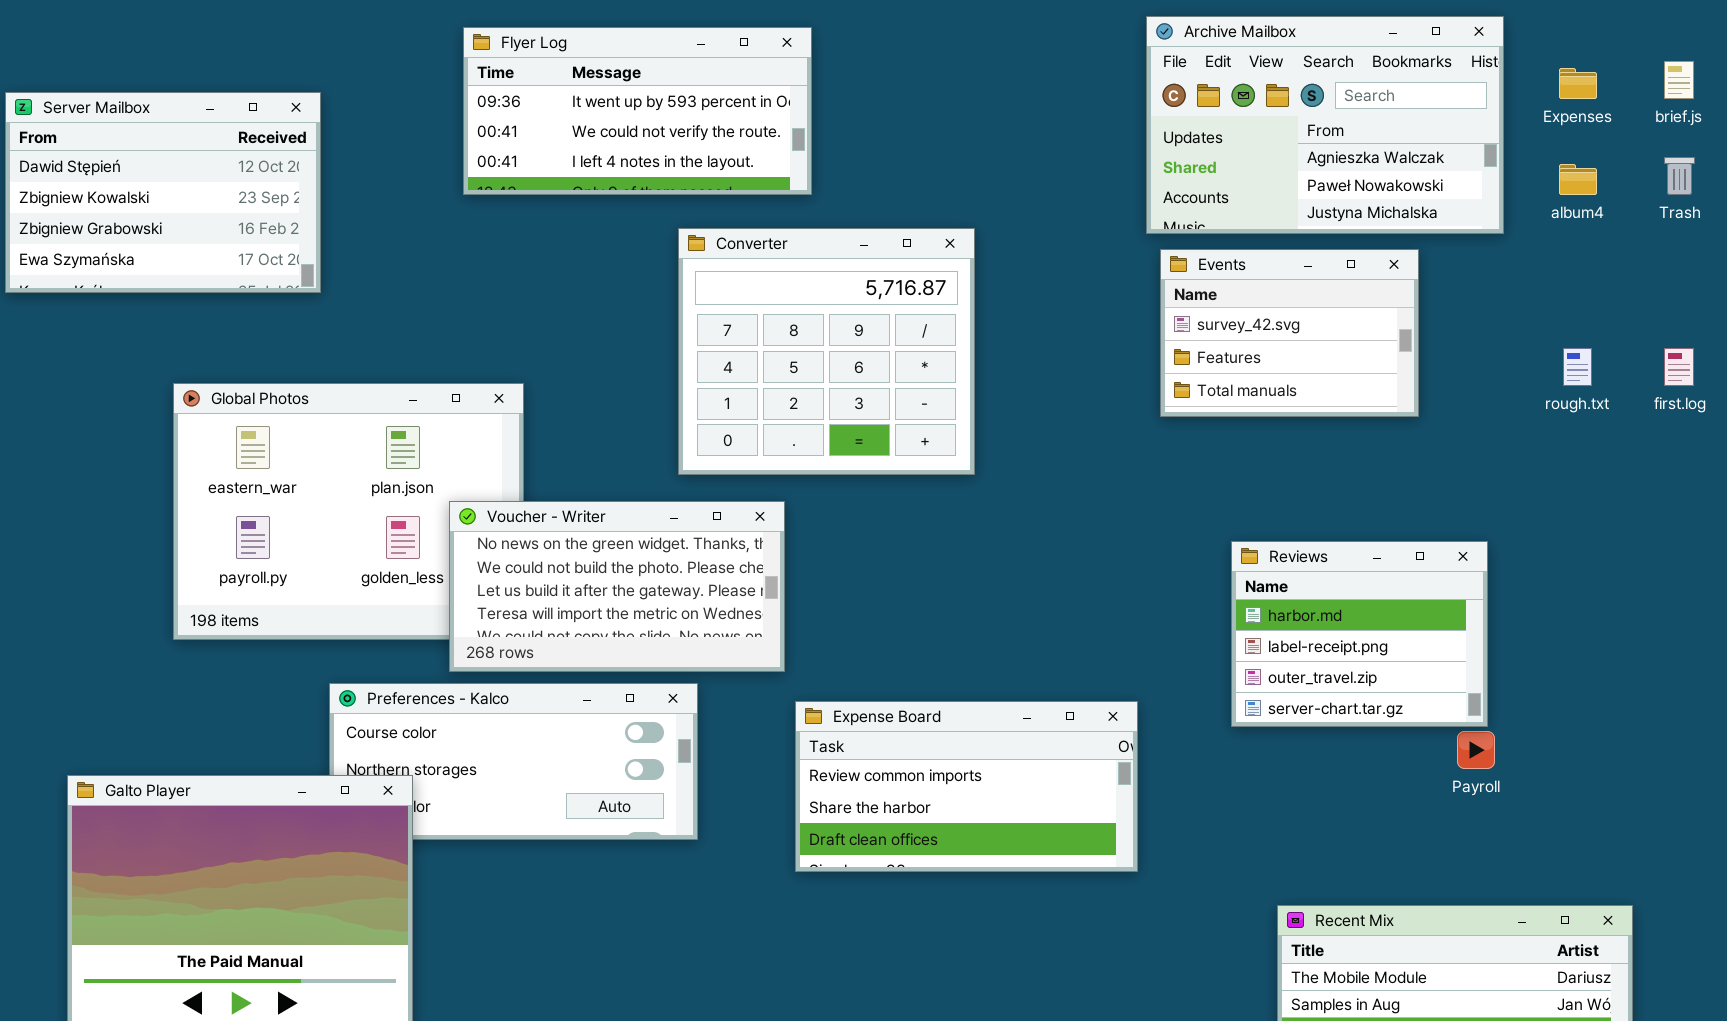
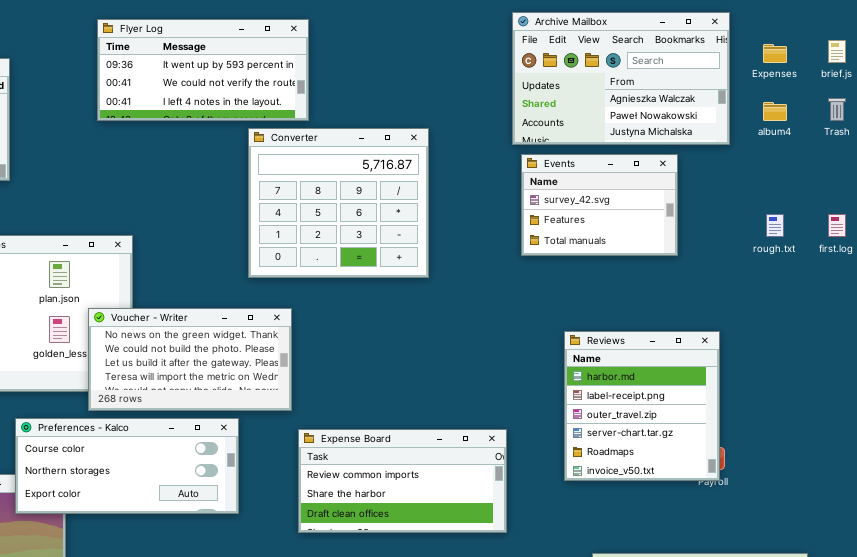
Converter: [678,228,975,475] -> [248,128,429,278], moved
Reviews: [1231,541,1488,727] -> [564,331,720,481], resized
Preferences - Kalco: [329,683,698,840] -> [15,418,239,514], raised

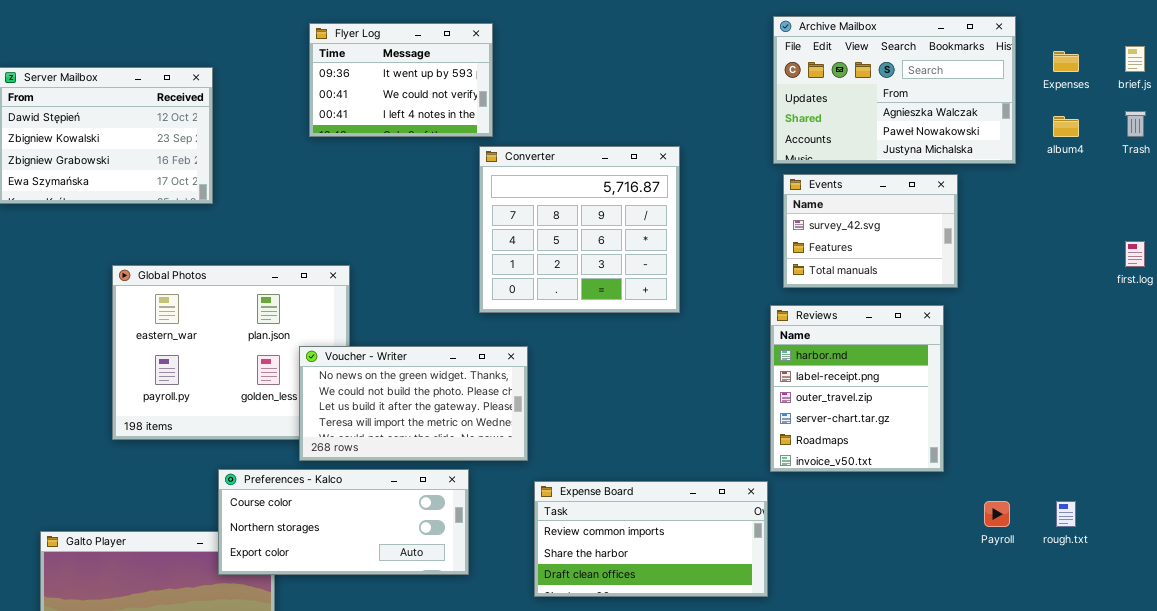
Flyer Log: [97,19,309,121] -> [309,23,493,137], resized
rough.txt: [766,214,784,237] -> [1056,501,1076,527], moved
Reviews: [564,331,720,481] -> [770,305,944,472], moved

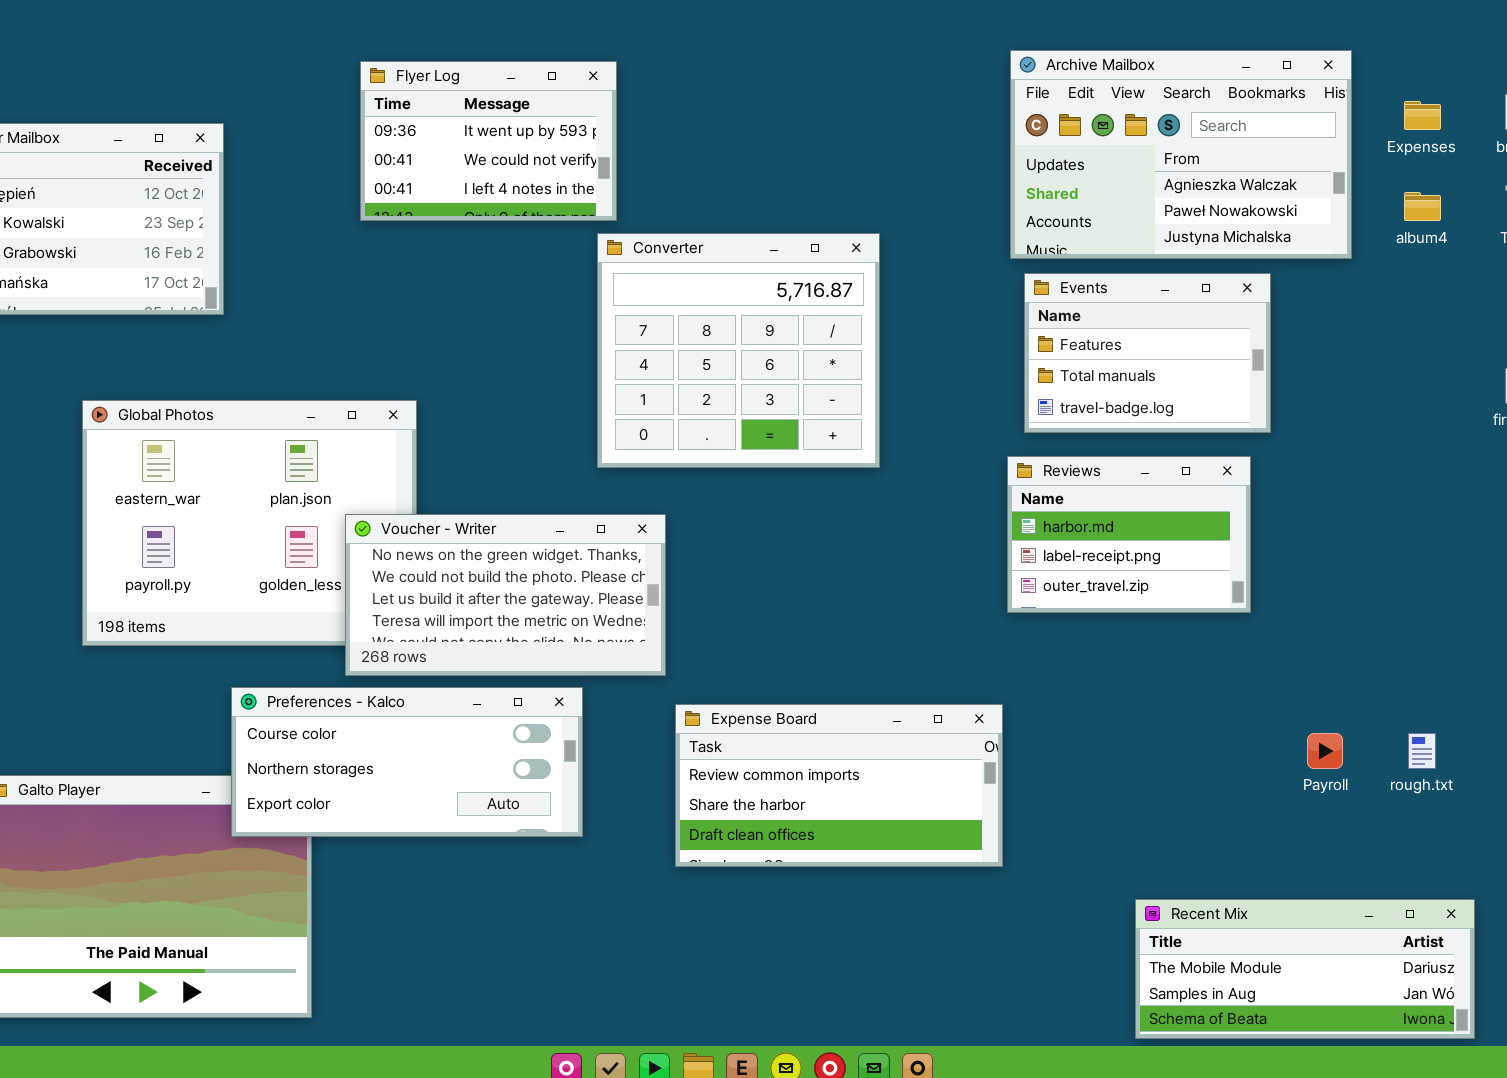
Events: [783,174,958,288] -> [1024,273,1271,433], scrolled down 1 row
Reviews: [770,305,944,472] -> [1007,456,1251,613], resized

